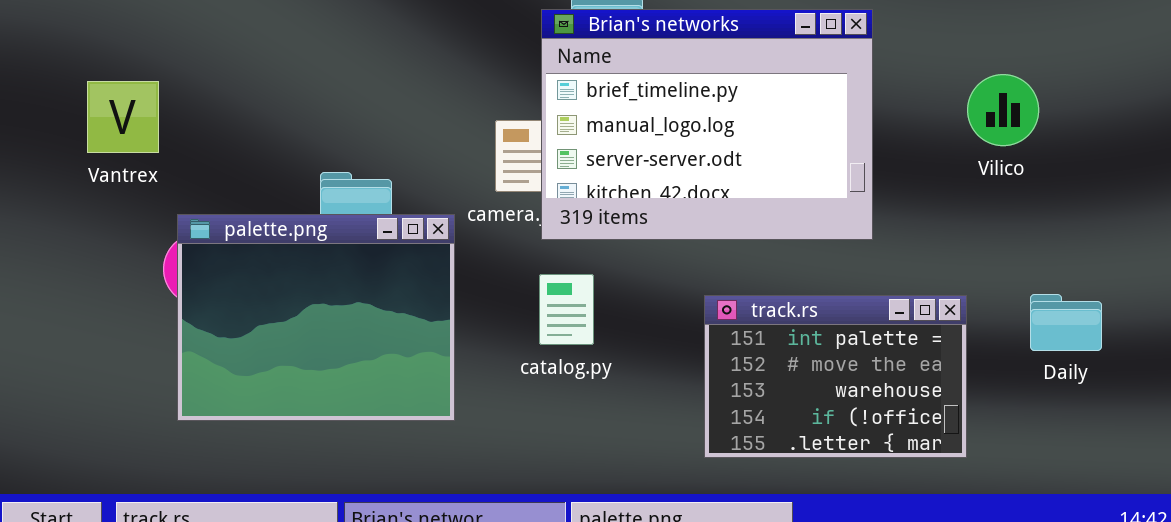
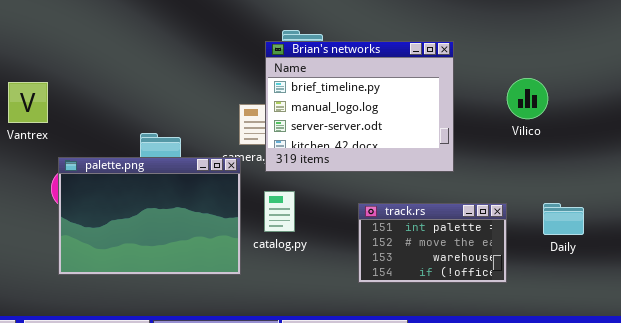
palette.png: [177,214,455,421] -> [58,157,241,275], resized
track.rs: [704,295,967,458] -> [358,203,507,283], resized

